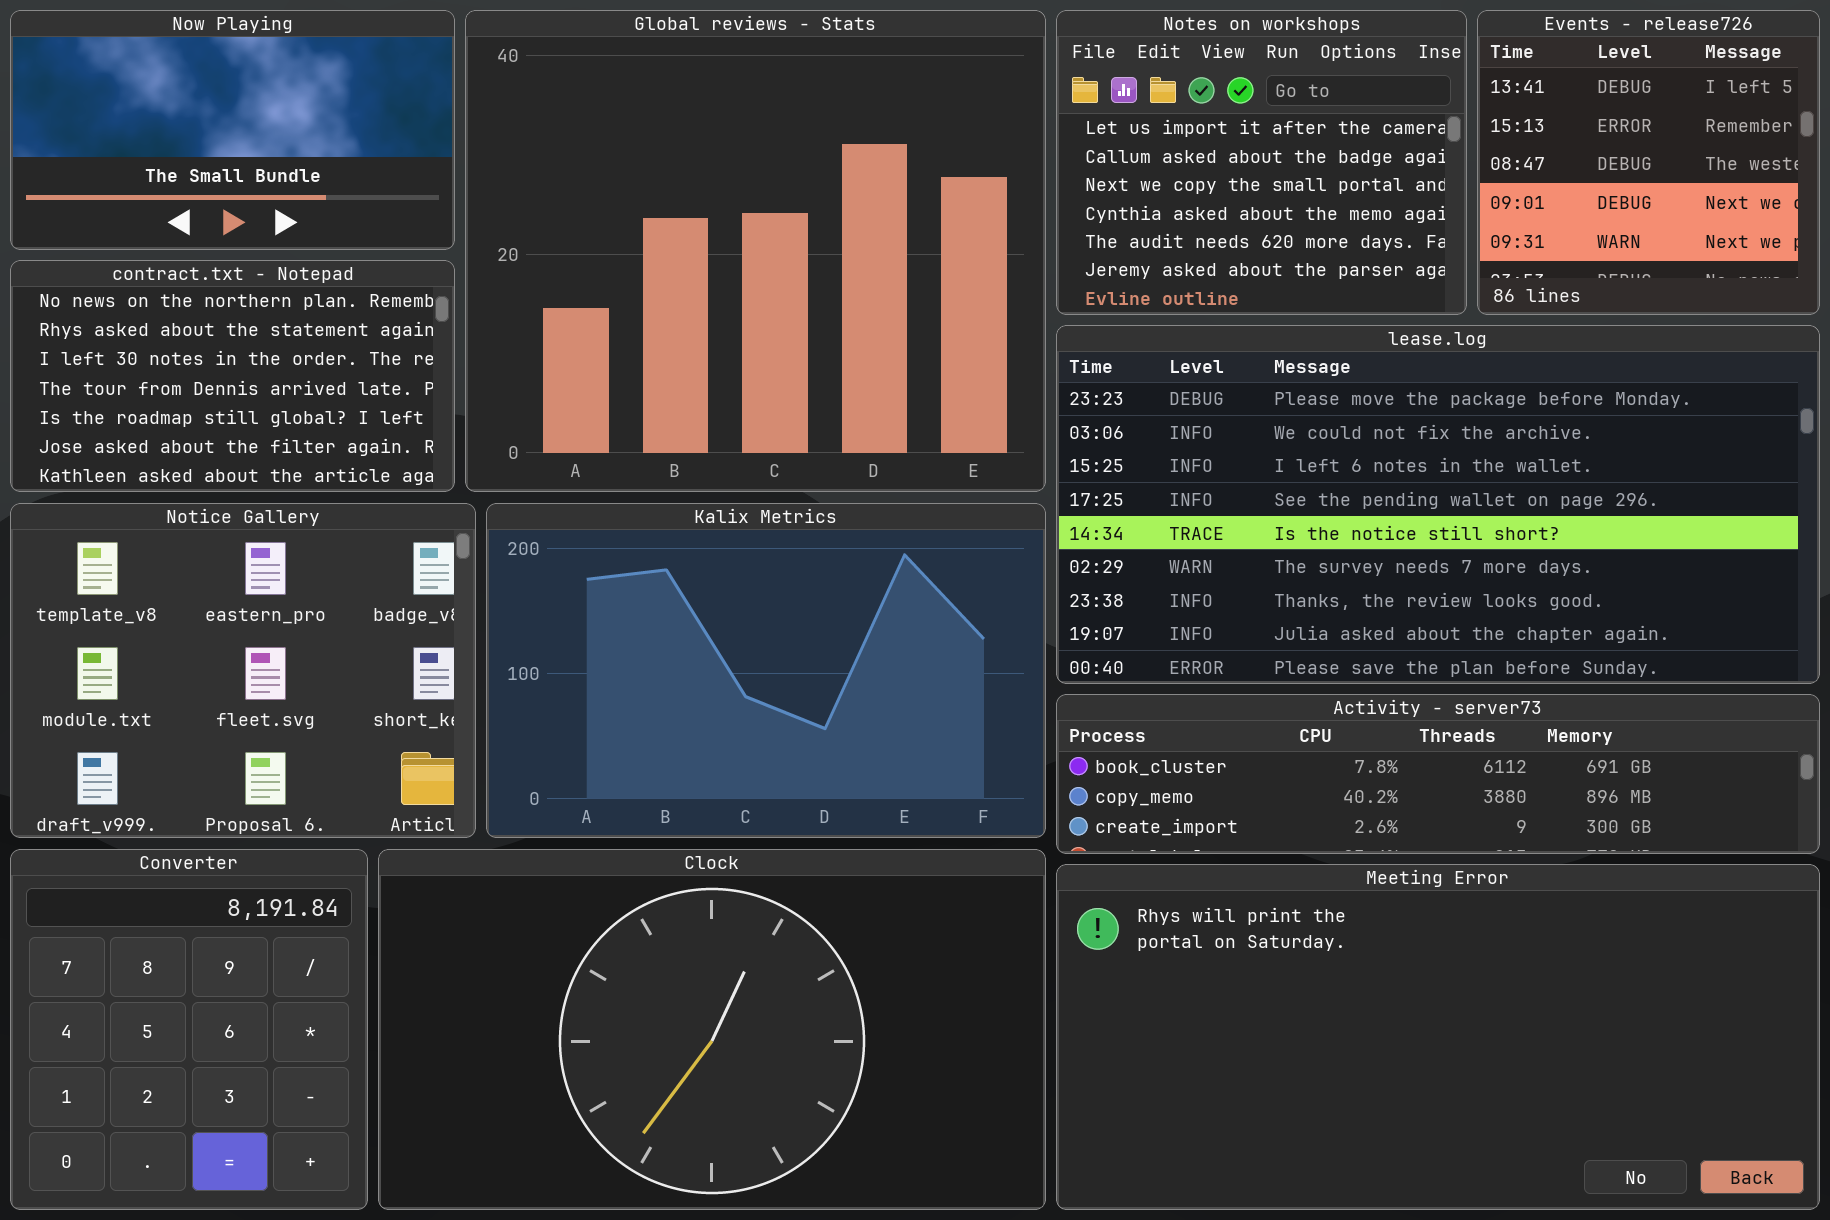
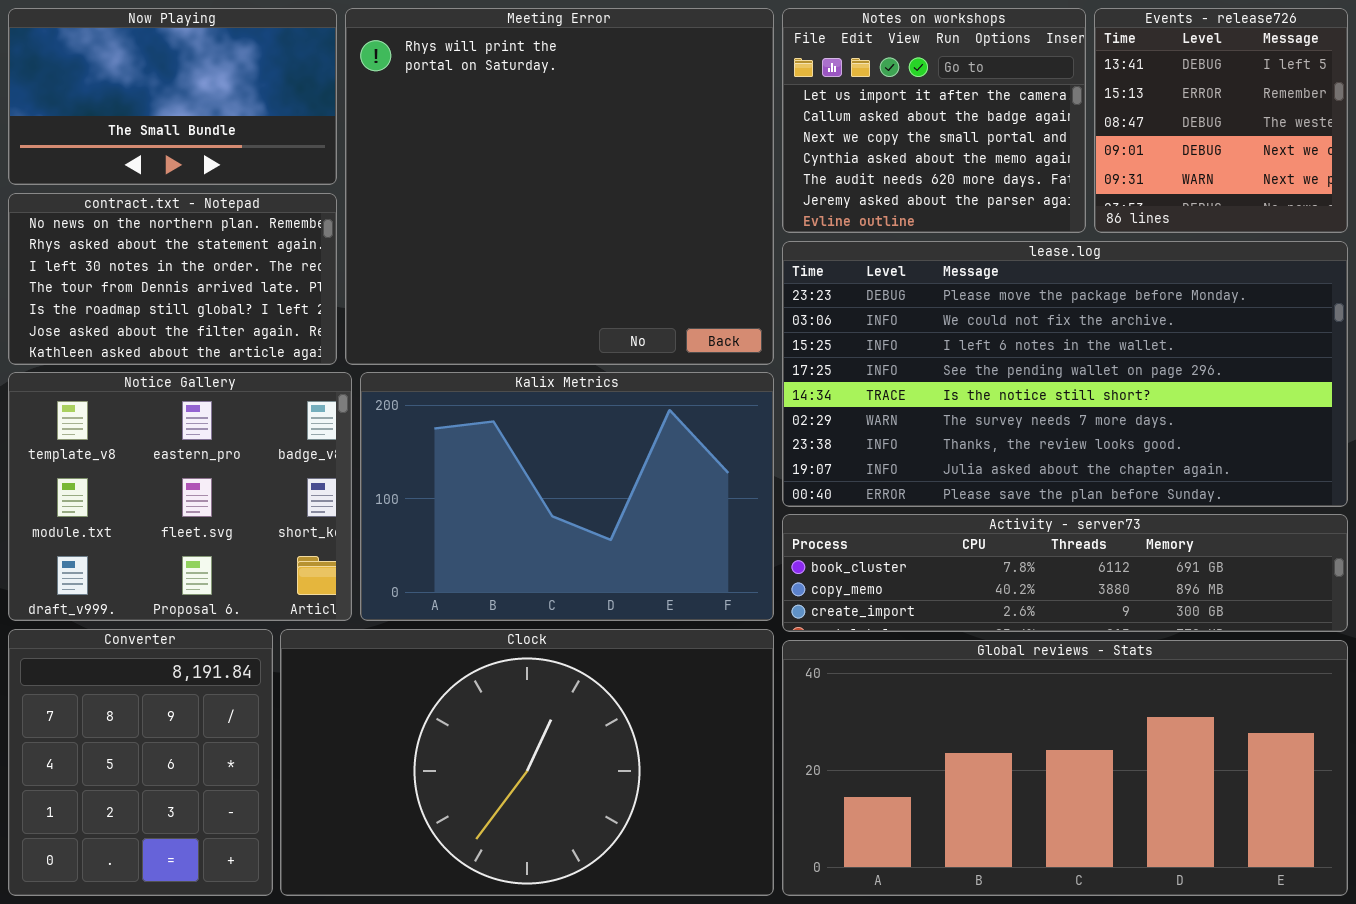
Global reviews - Stats: [465,10,1046,492] -> [782,640,1348,896], moved, resized
Meeting Error: [1056,864,1820,1210] -> [345,8,774,365], moved, resized

